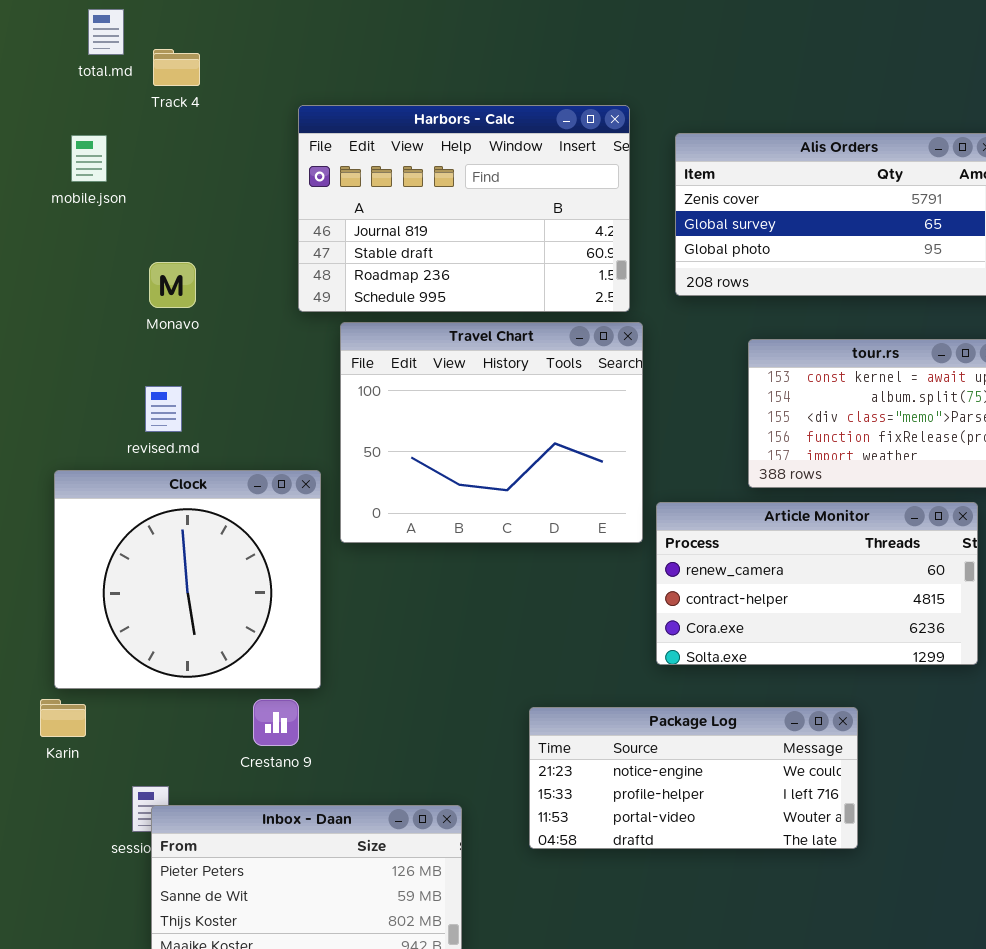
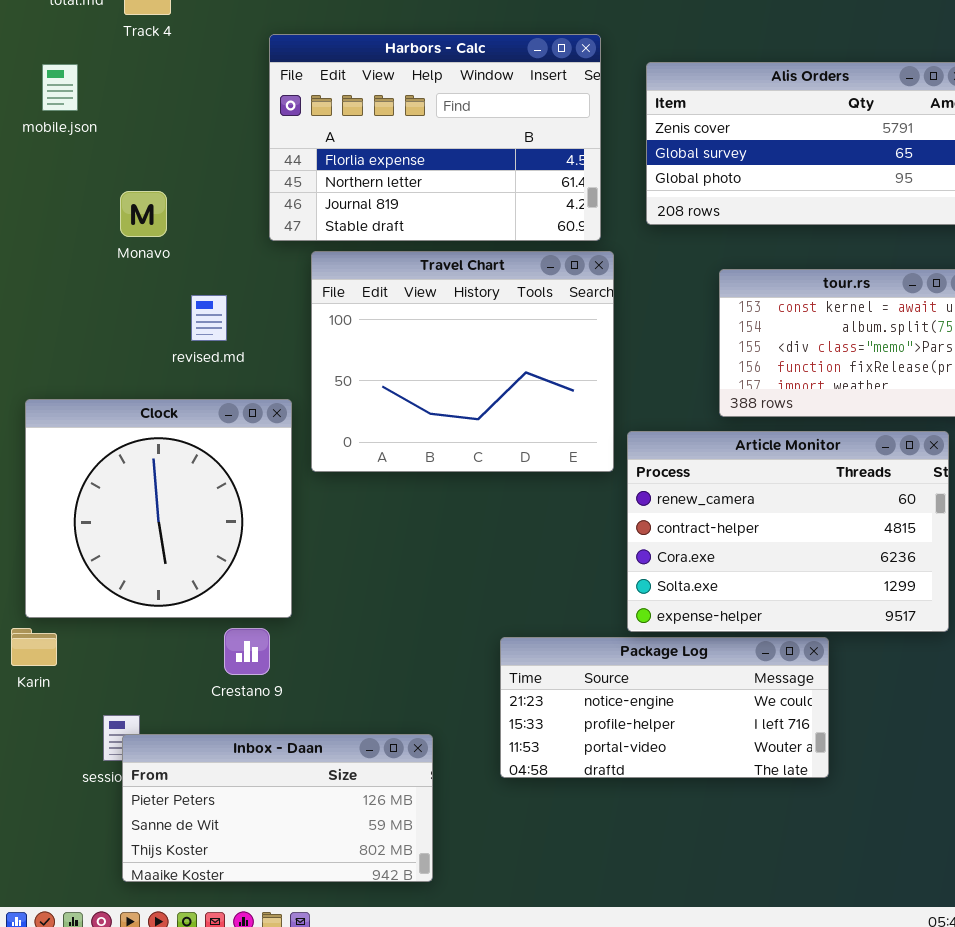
Harbors - Calc: [298,105,630,312] -> [269,34,601,241], scrolled up 2 rows
revised.md: [145,386,182,432] -> [191,295,227,341], moved
Article Monitor: [656,502,978,665] -> [627,431,949,632], resized

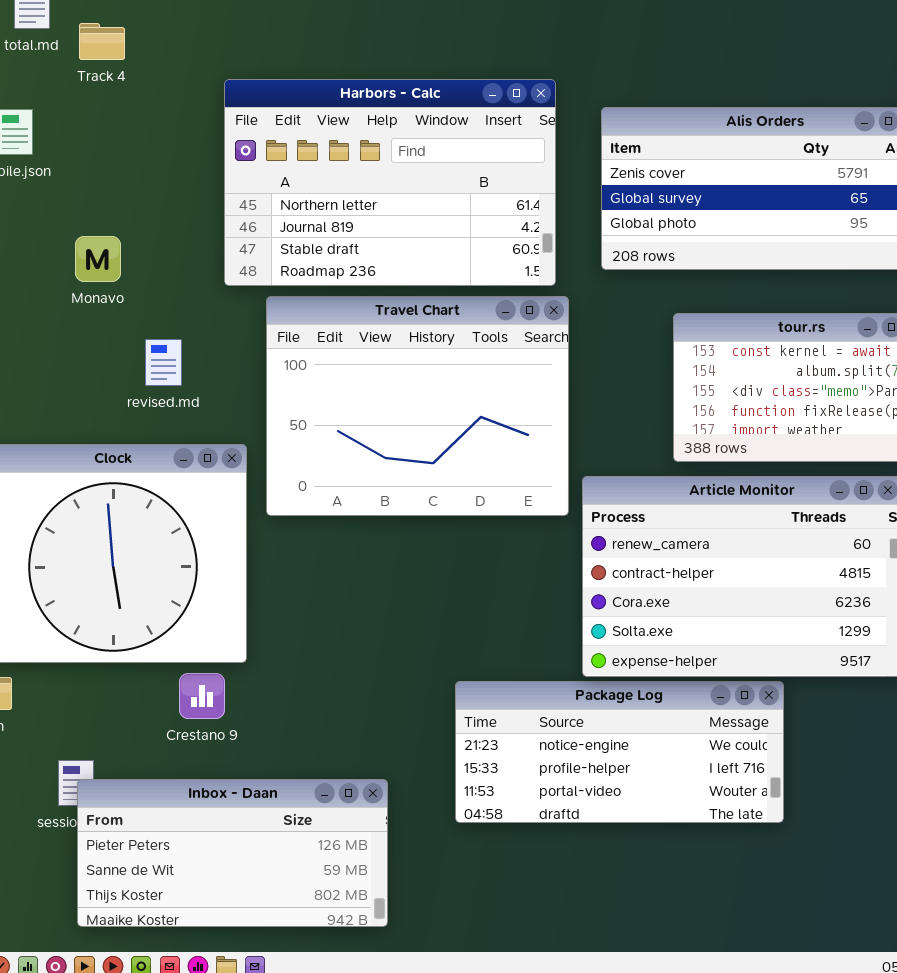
Harbors - Calc: [269,34,601,241] -> [224,79,556,286], scrolled down 1 row

